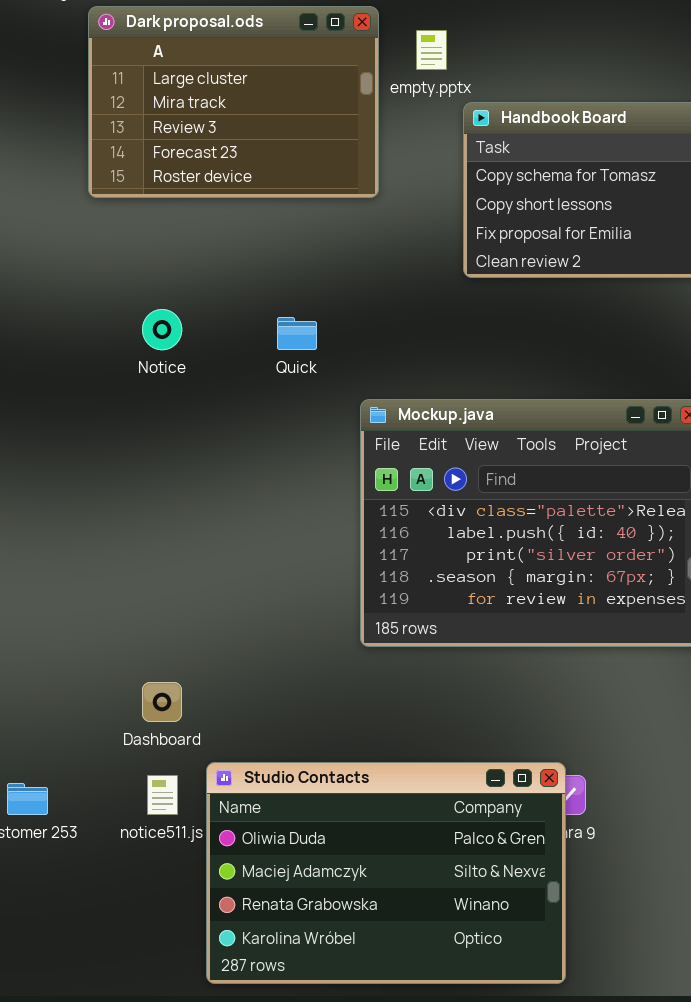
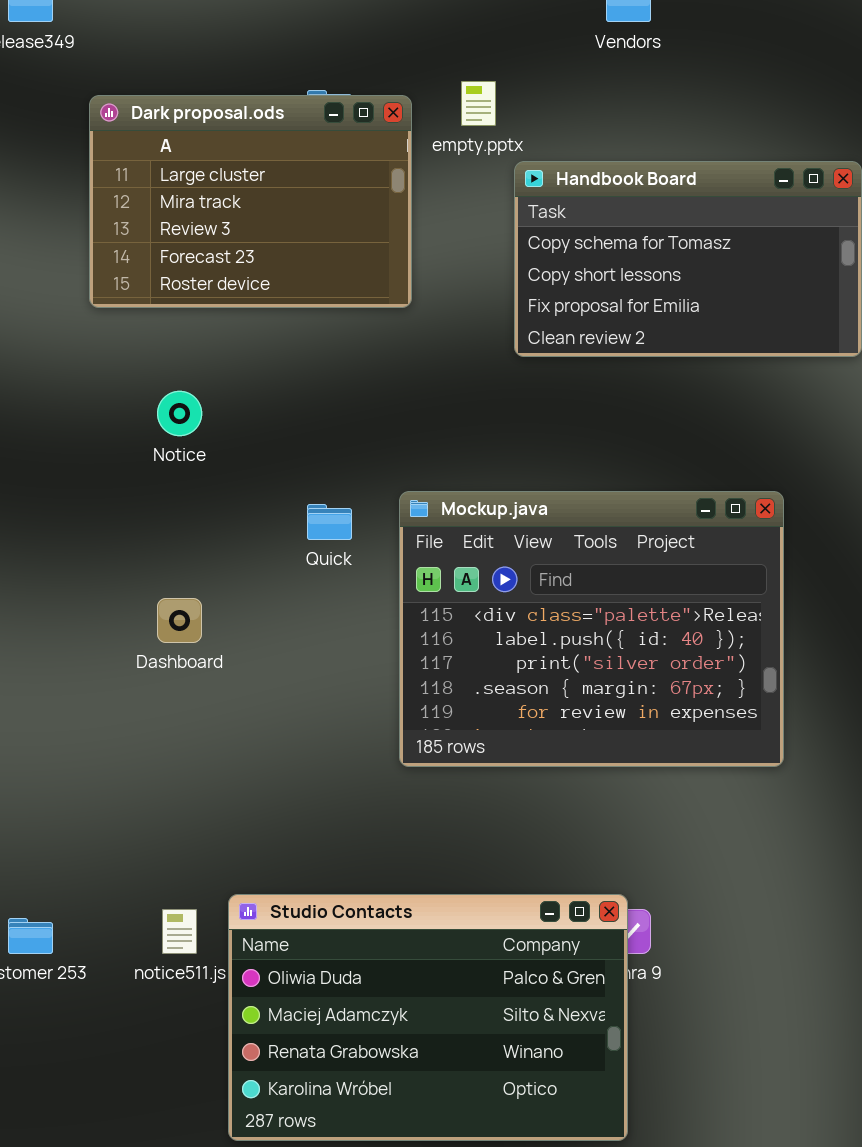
Dark proposal.ods: [88,6,379,198] -> [89,95,412,308], moved
Quick: [277,317,317,350] -> [307,504,352,540], moved
Dashboard: [142,682,182,722] -> [157,598,202,643], moved

